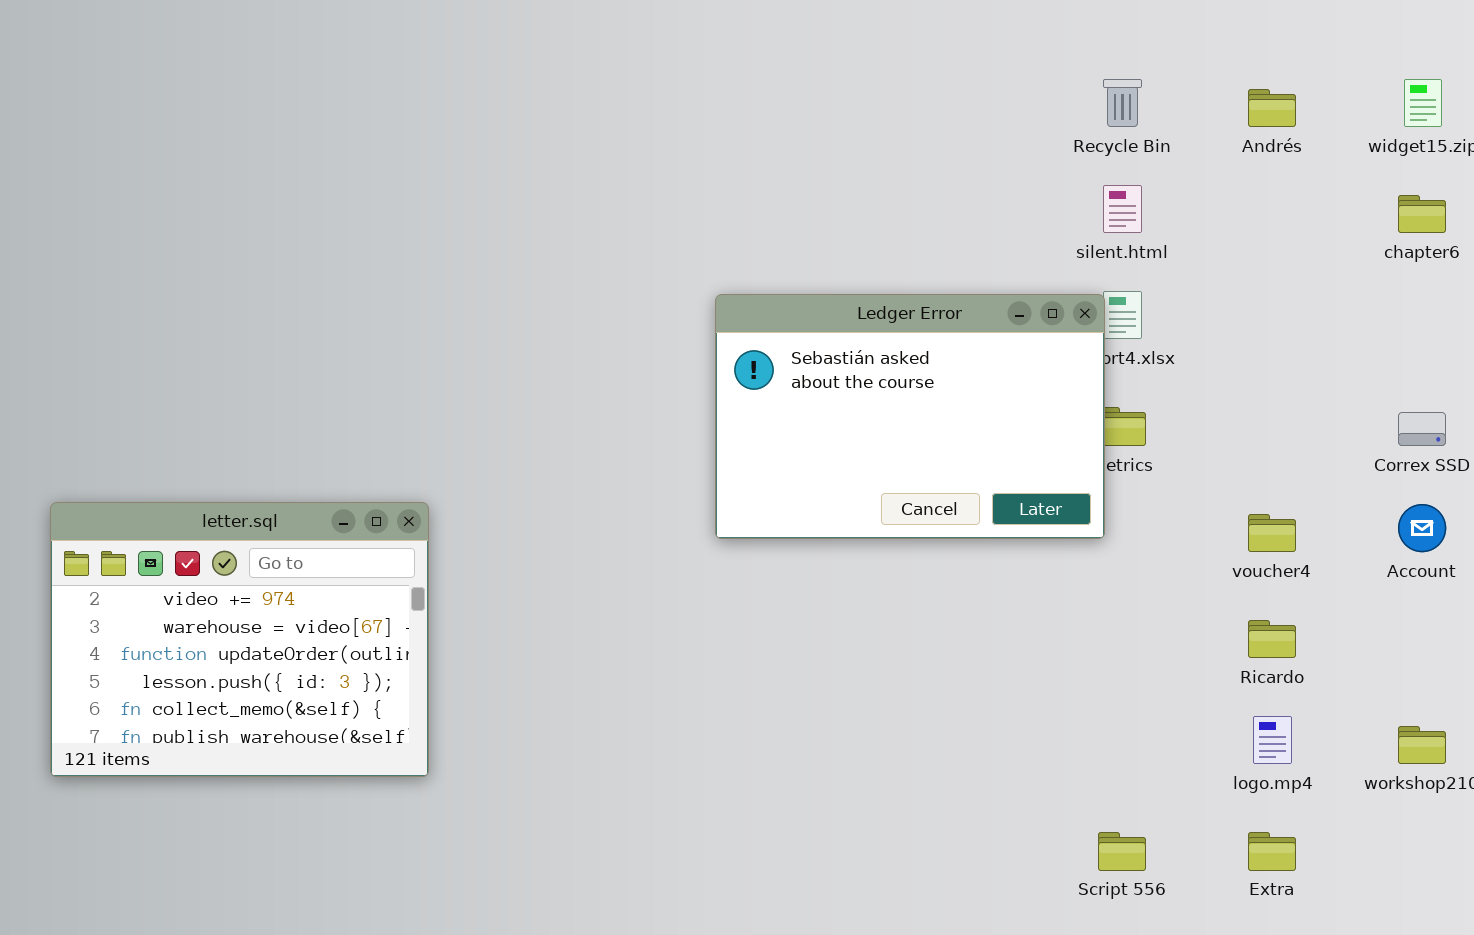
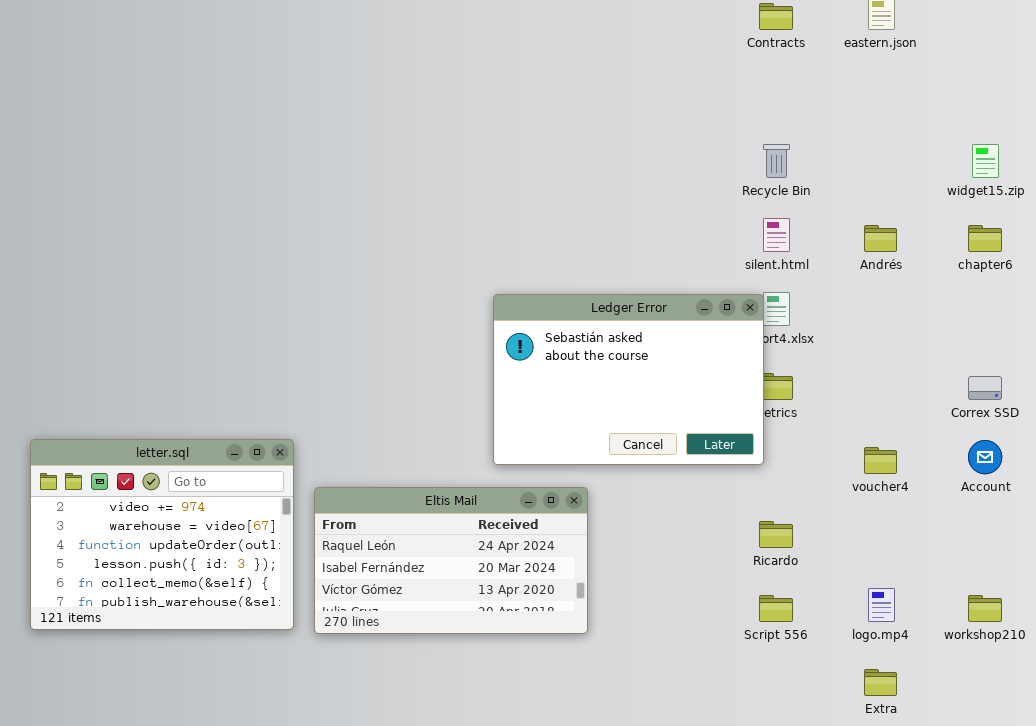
Andrés: [1248,89,1296,127] -> [864,225,897,252], moved
Eltis Mail: none -> [314,487,588,634], opened
Ricardo: [1248,620,1296,658] -> [759,521,793,548], moved
Script 556: [1098,832,1146,871] -> [759,595,793,622], moved

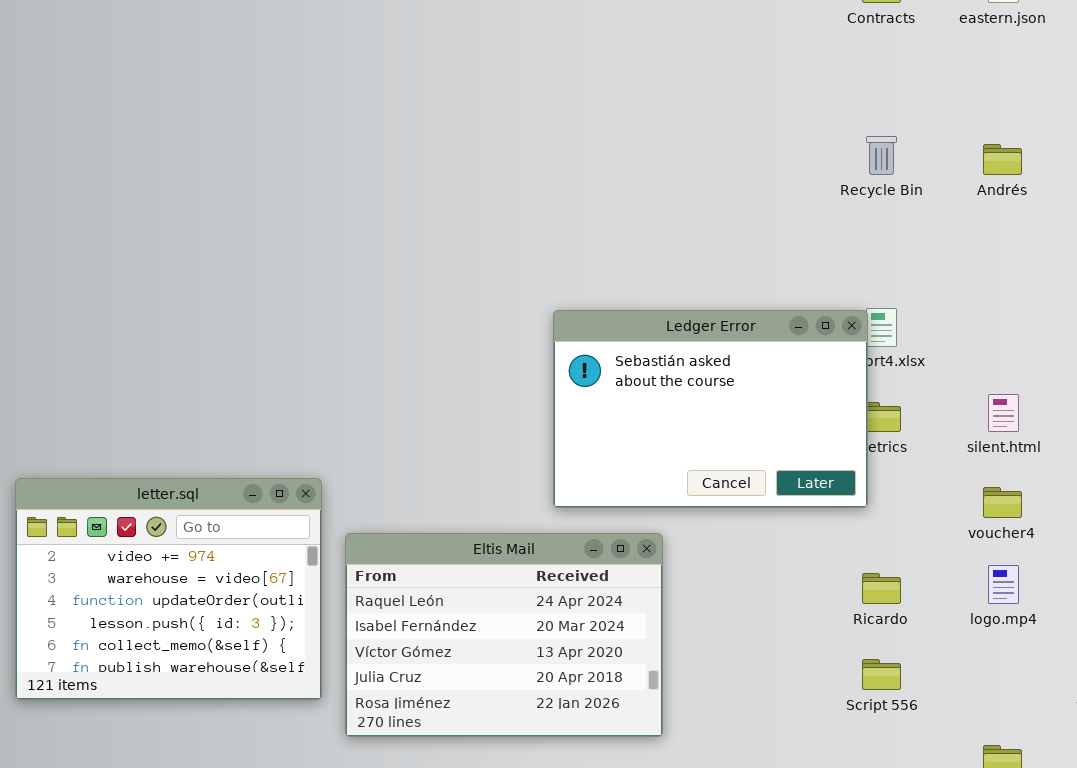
silent.html: [763,218,790,252] -> [988,394,1019,432], moved
Andrés: [864,225,897,252] -> [983,144,1022,175], moved
Eltis Mail: [314,487,588,634] -> [345,533,663,737], resized
logo.mp4: [868,588,895,622] -> [988,565,1019,604], moved

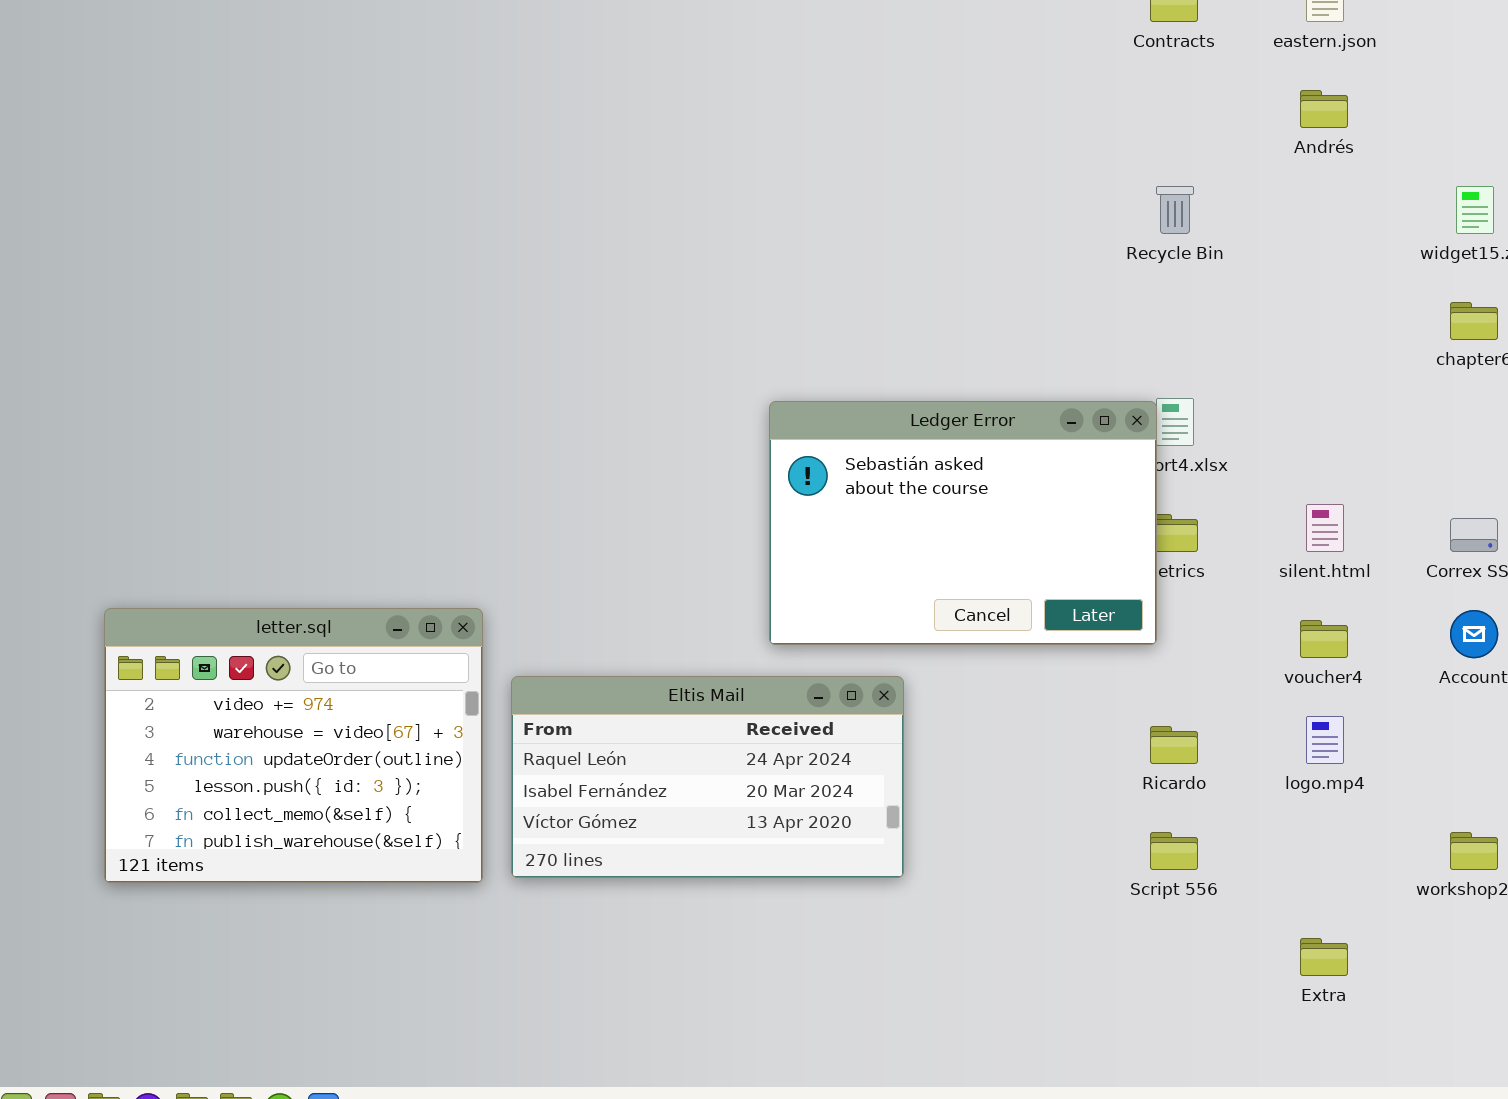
Andrés: [983,144,1022,175] -> [1300,90,1348,128], moved
Eltis Mail: [345,533,663,737] -> [511,676,904,878], resized

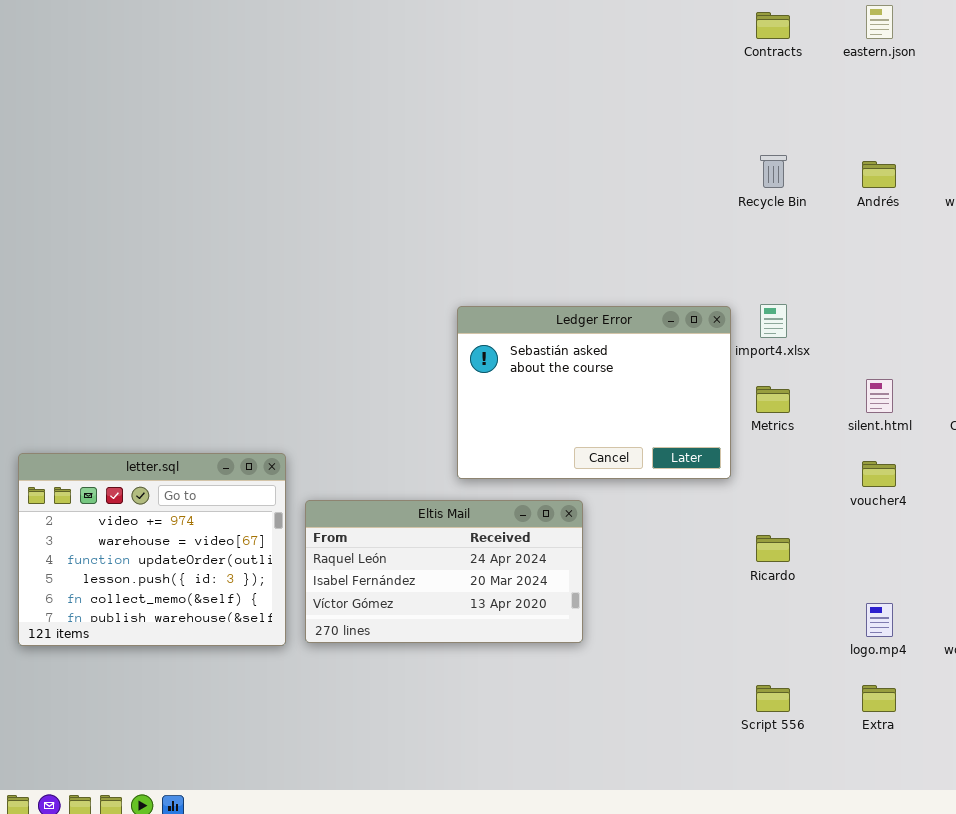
Andrés: [1300,90,1348,128] -> [862,161,896,188], moved
Ledger Error: [769,401,1157,645] -> [457,306,731,479], moved
logo.mp4: [1306,716,1344,764] -> [866,603,893,637], moved
Script 556: [1150,832,1198,870] -> [756,685,790,712], moved

